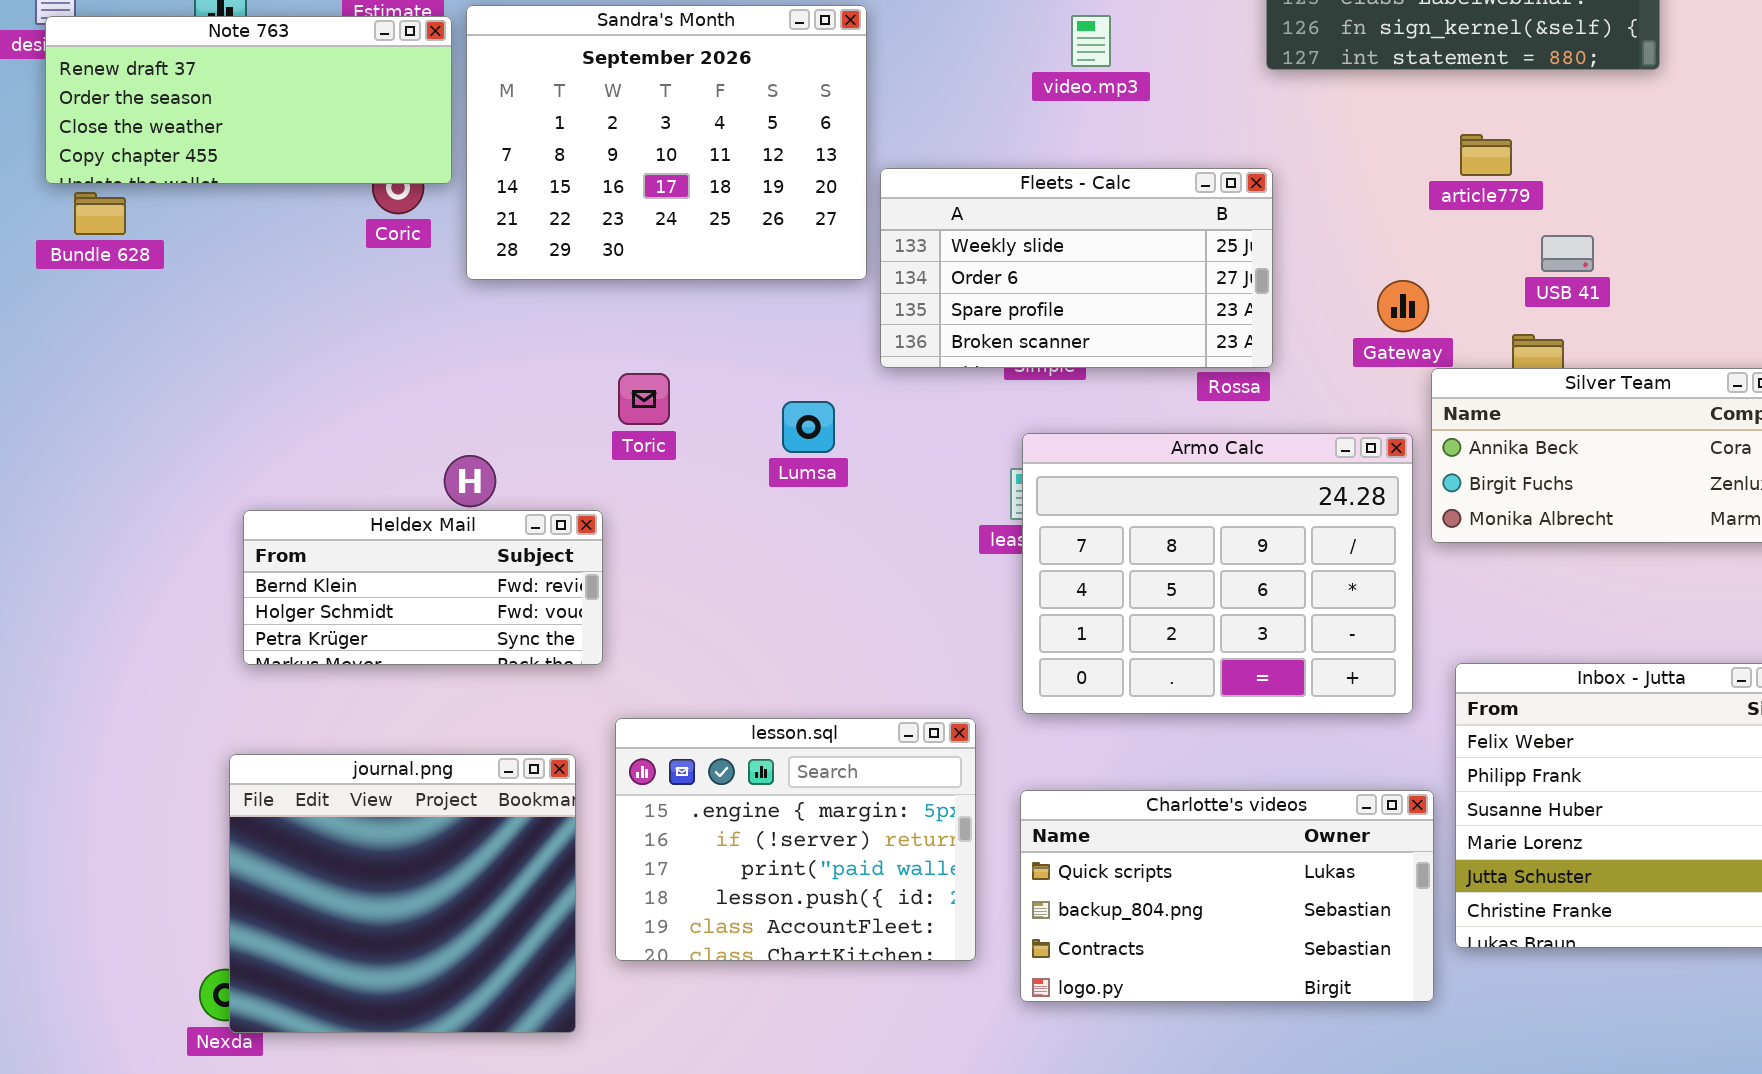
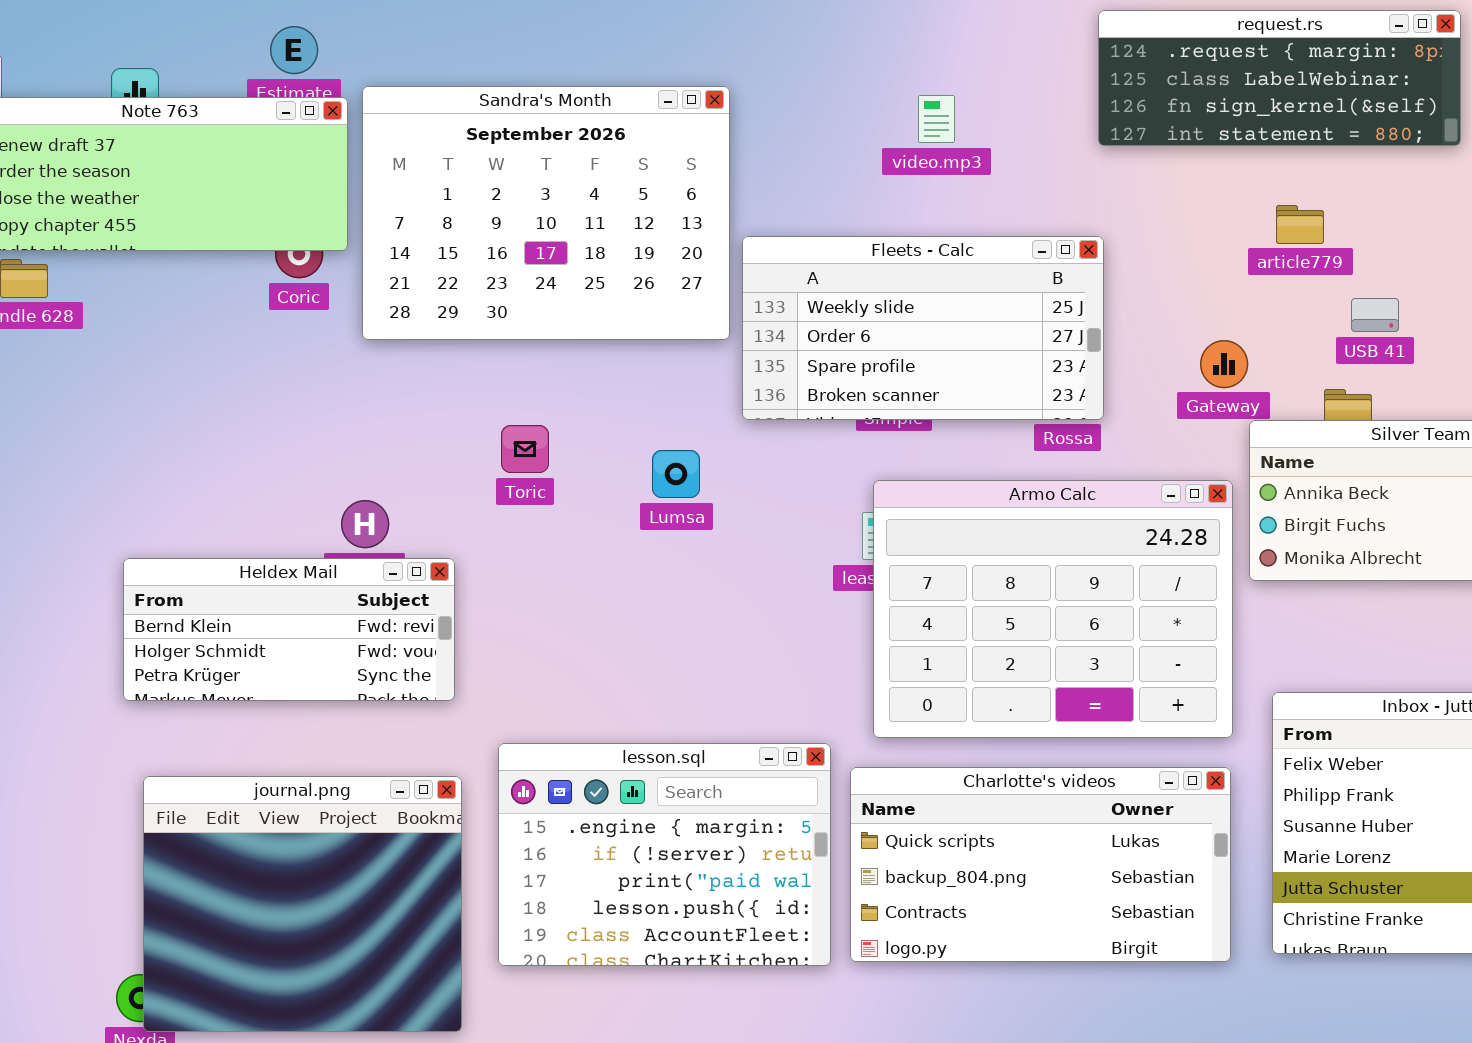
Heldex Mail: [243,510,603,665] -> [123,558,455,701], moved
Charlotte's videos: [1020,790,1434,1002] -> [850,767,1231,962], moved

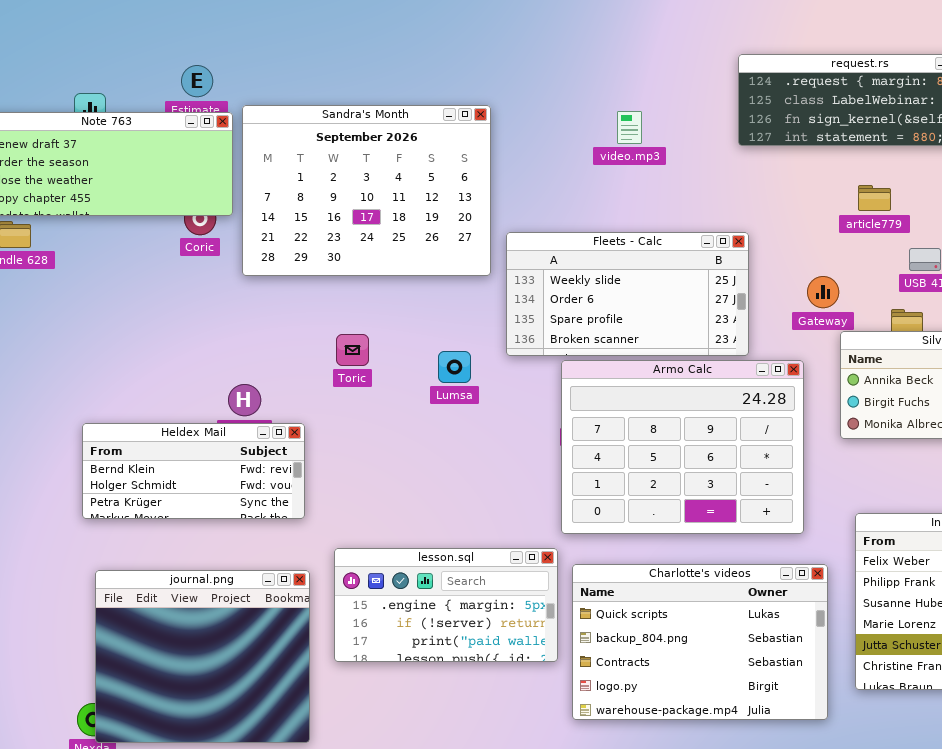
Fleets - Calc: [742,236,1104,420] -> [506,232,749,356], moved
Armo Calc: [873,480,1233,738] -> [561,360,804,534], moved
lesson.sql: [498,743,831,966] -> [334,548,558,662], resized
Charlotte's videos: [850,767,1231,962] -> [572,564,828,720], resized

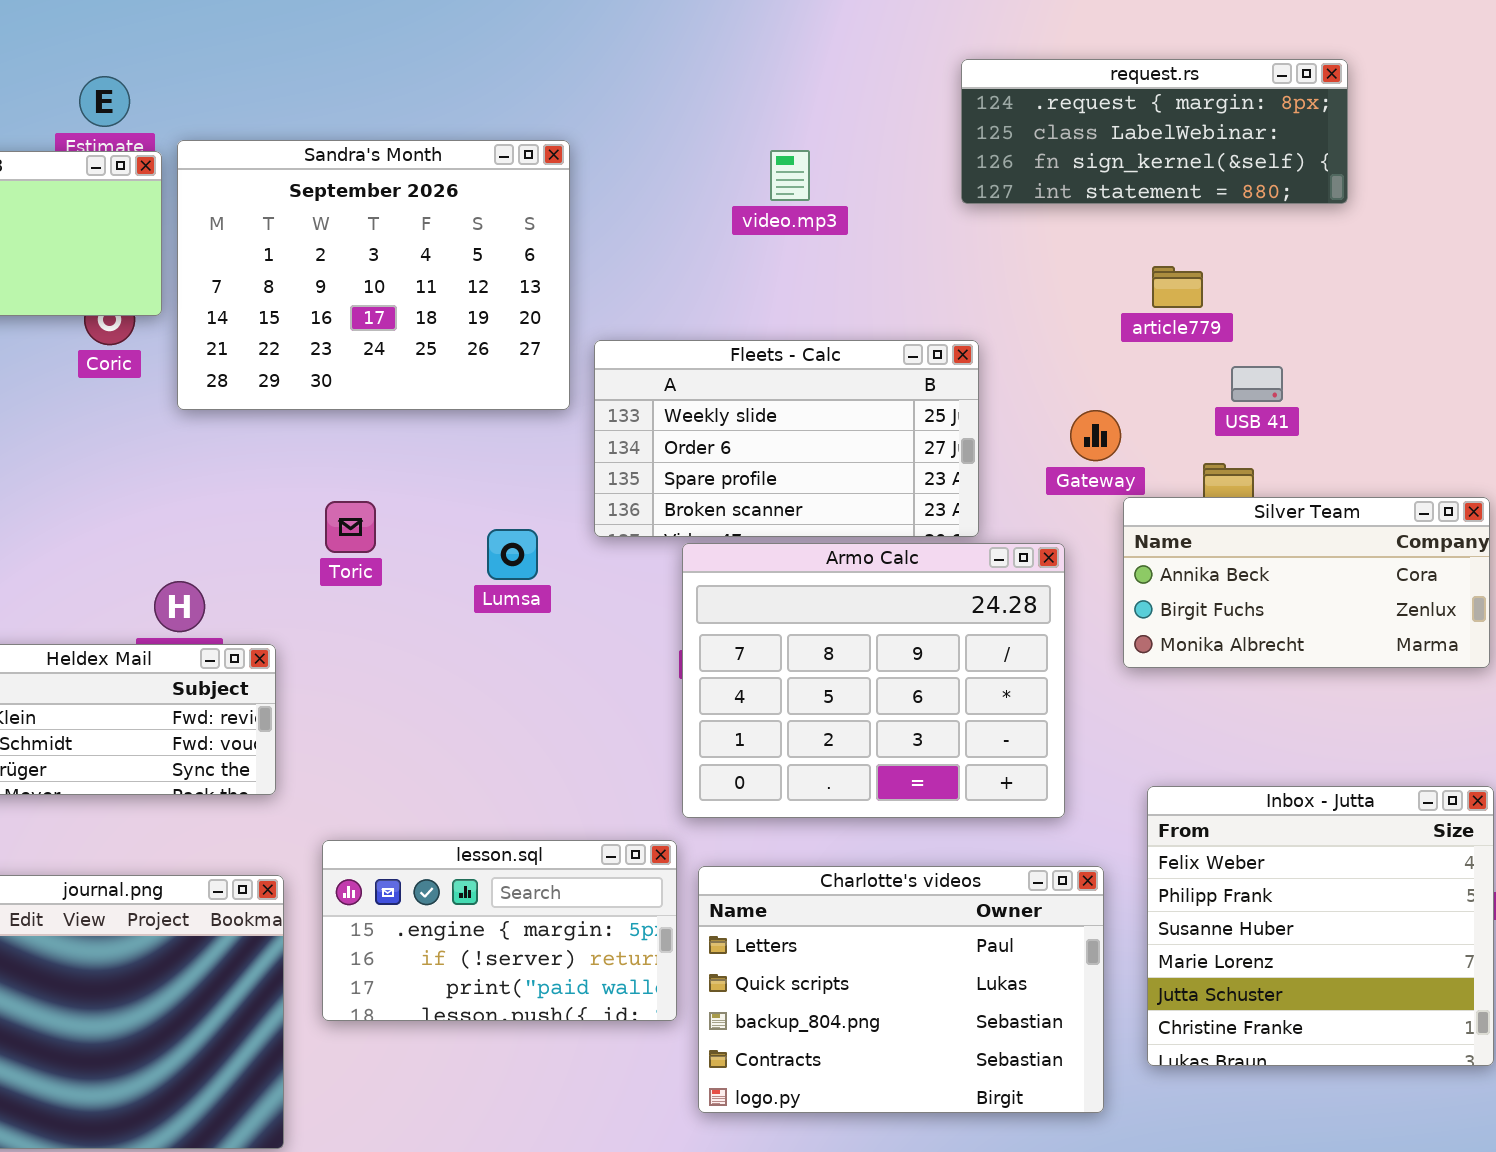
Charlotte's videos: [572,564,828,720] -> [698,866,1104,1113], scrolled up 1 row

